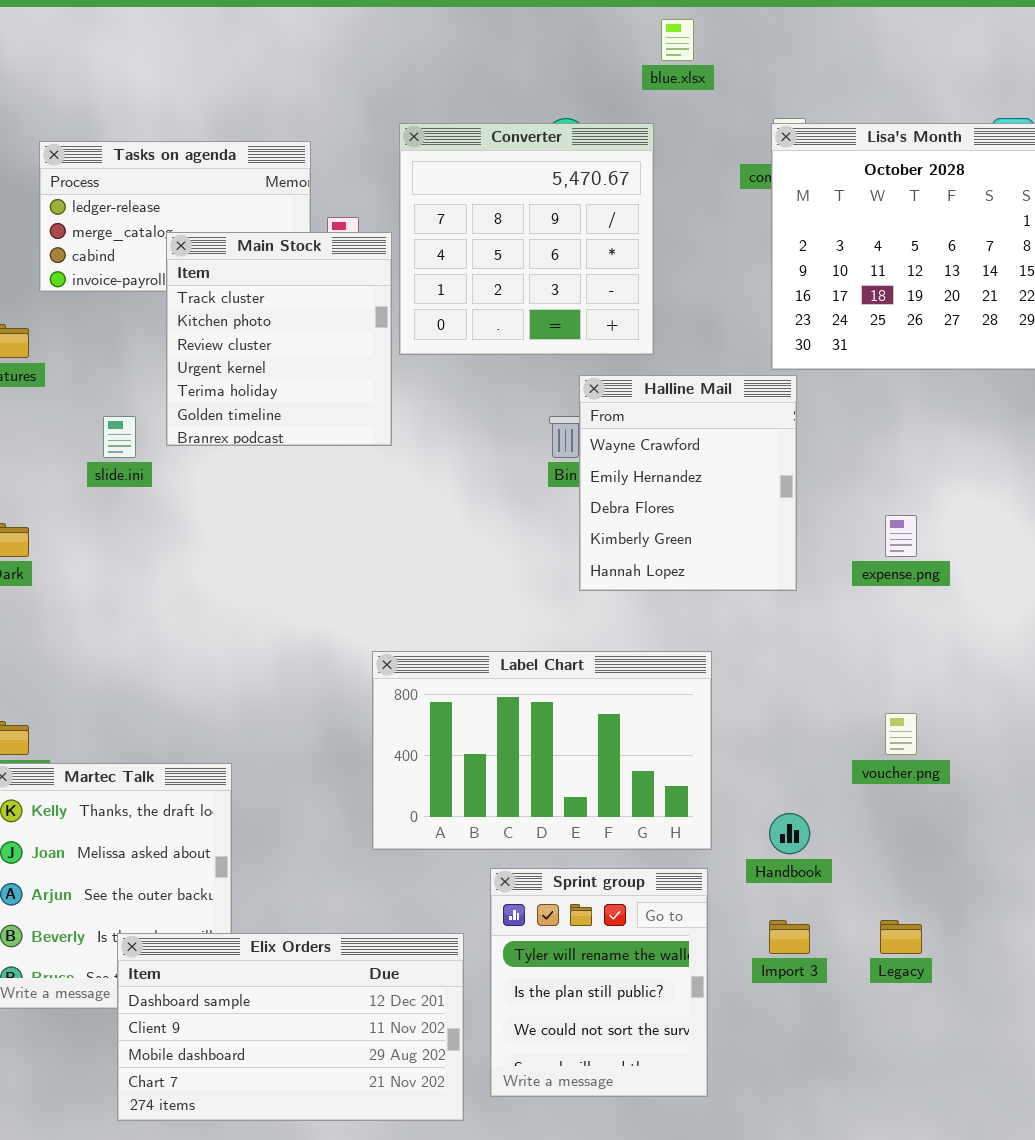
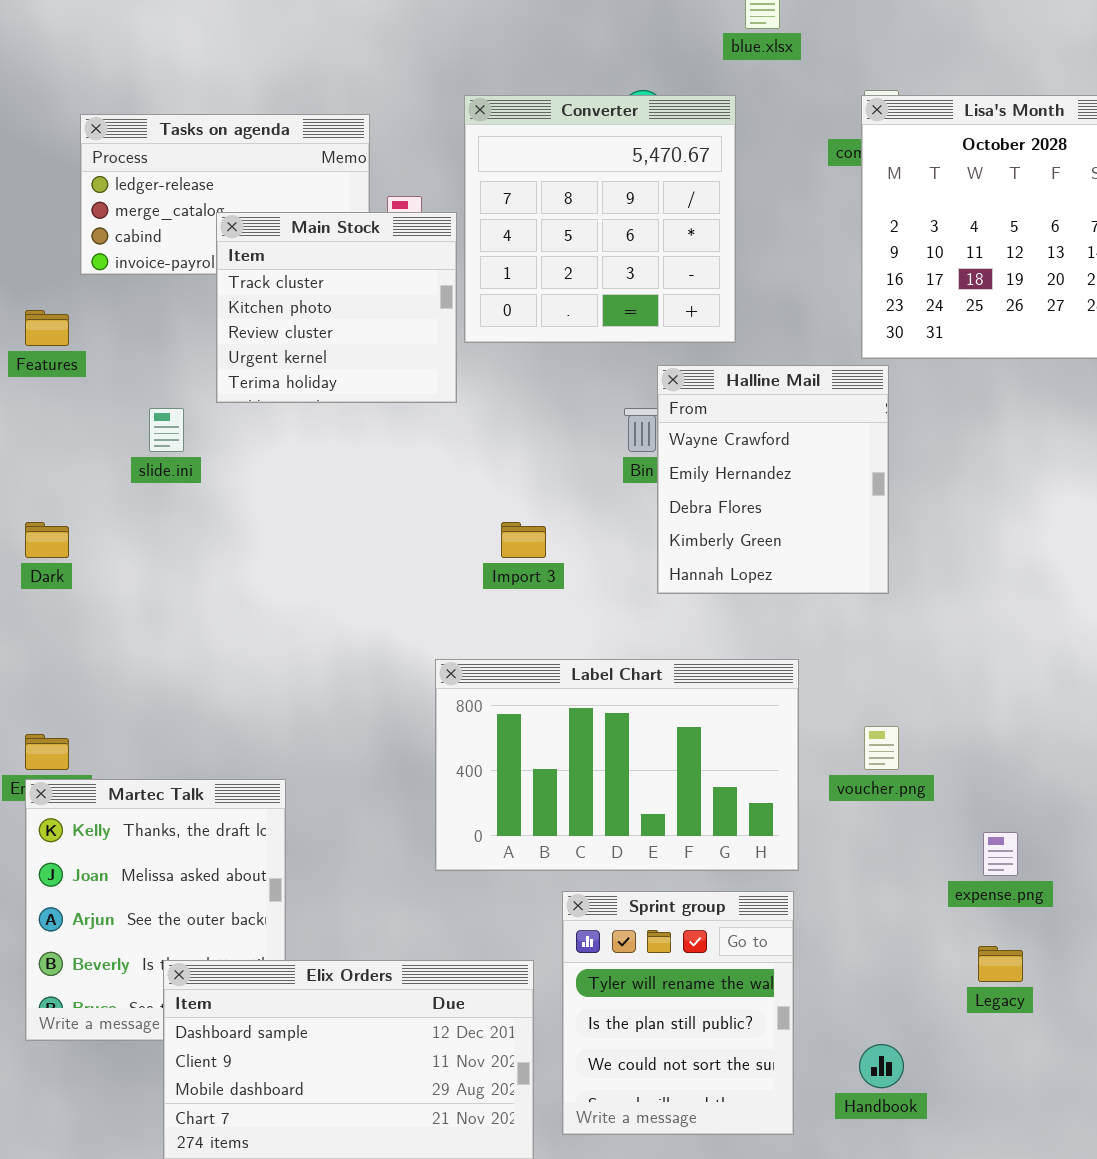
Main Stock: [166,232,392,446] -> [216,212,457,403], resized
expense.png: [885,515,917,557] -> [983,832,1018,876], moved
voucher.png: [885,713,917,755] -> [864,726,899,770], moved
Handbook: [769,813,810,854] -> [859,1044,904,1088], moved
Import 3: [769,920,810,954] -> [501,522,546,558], moved

